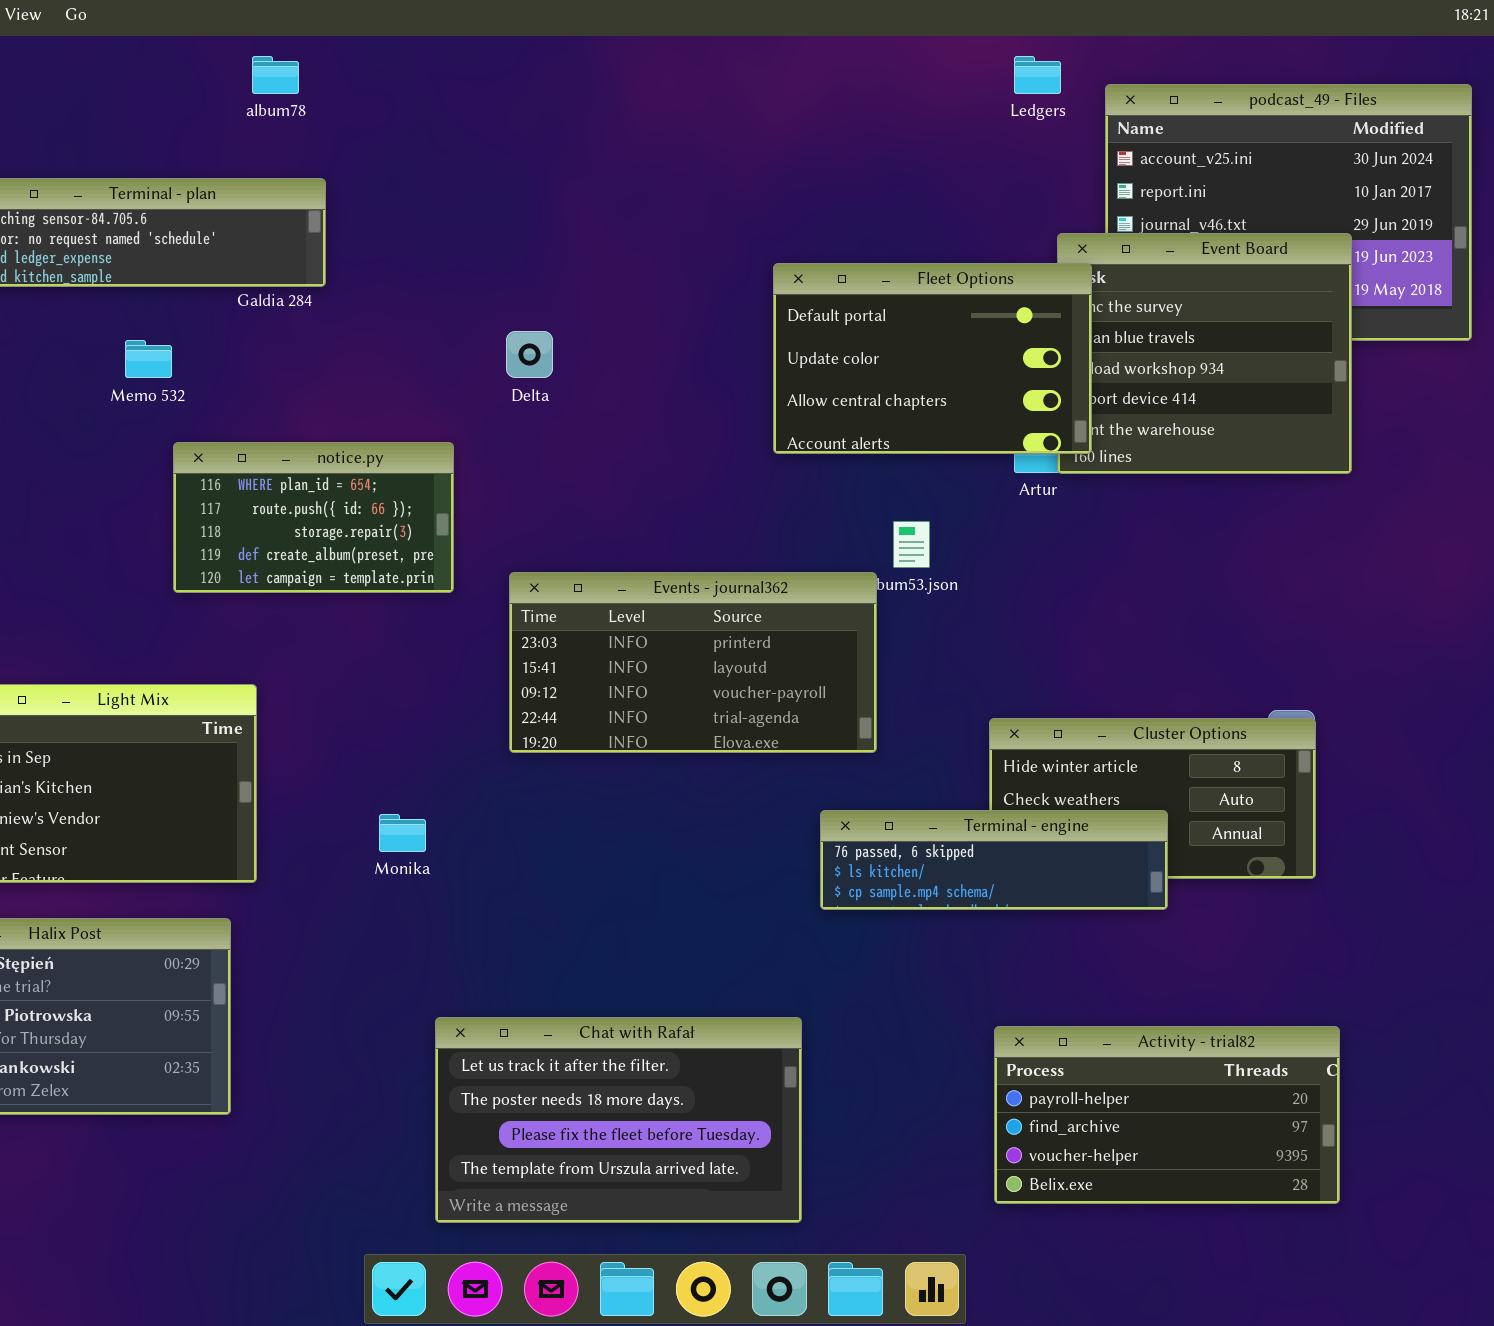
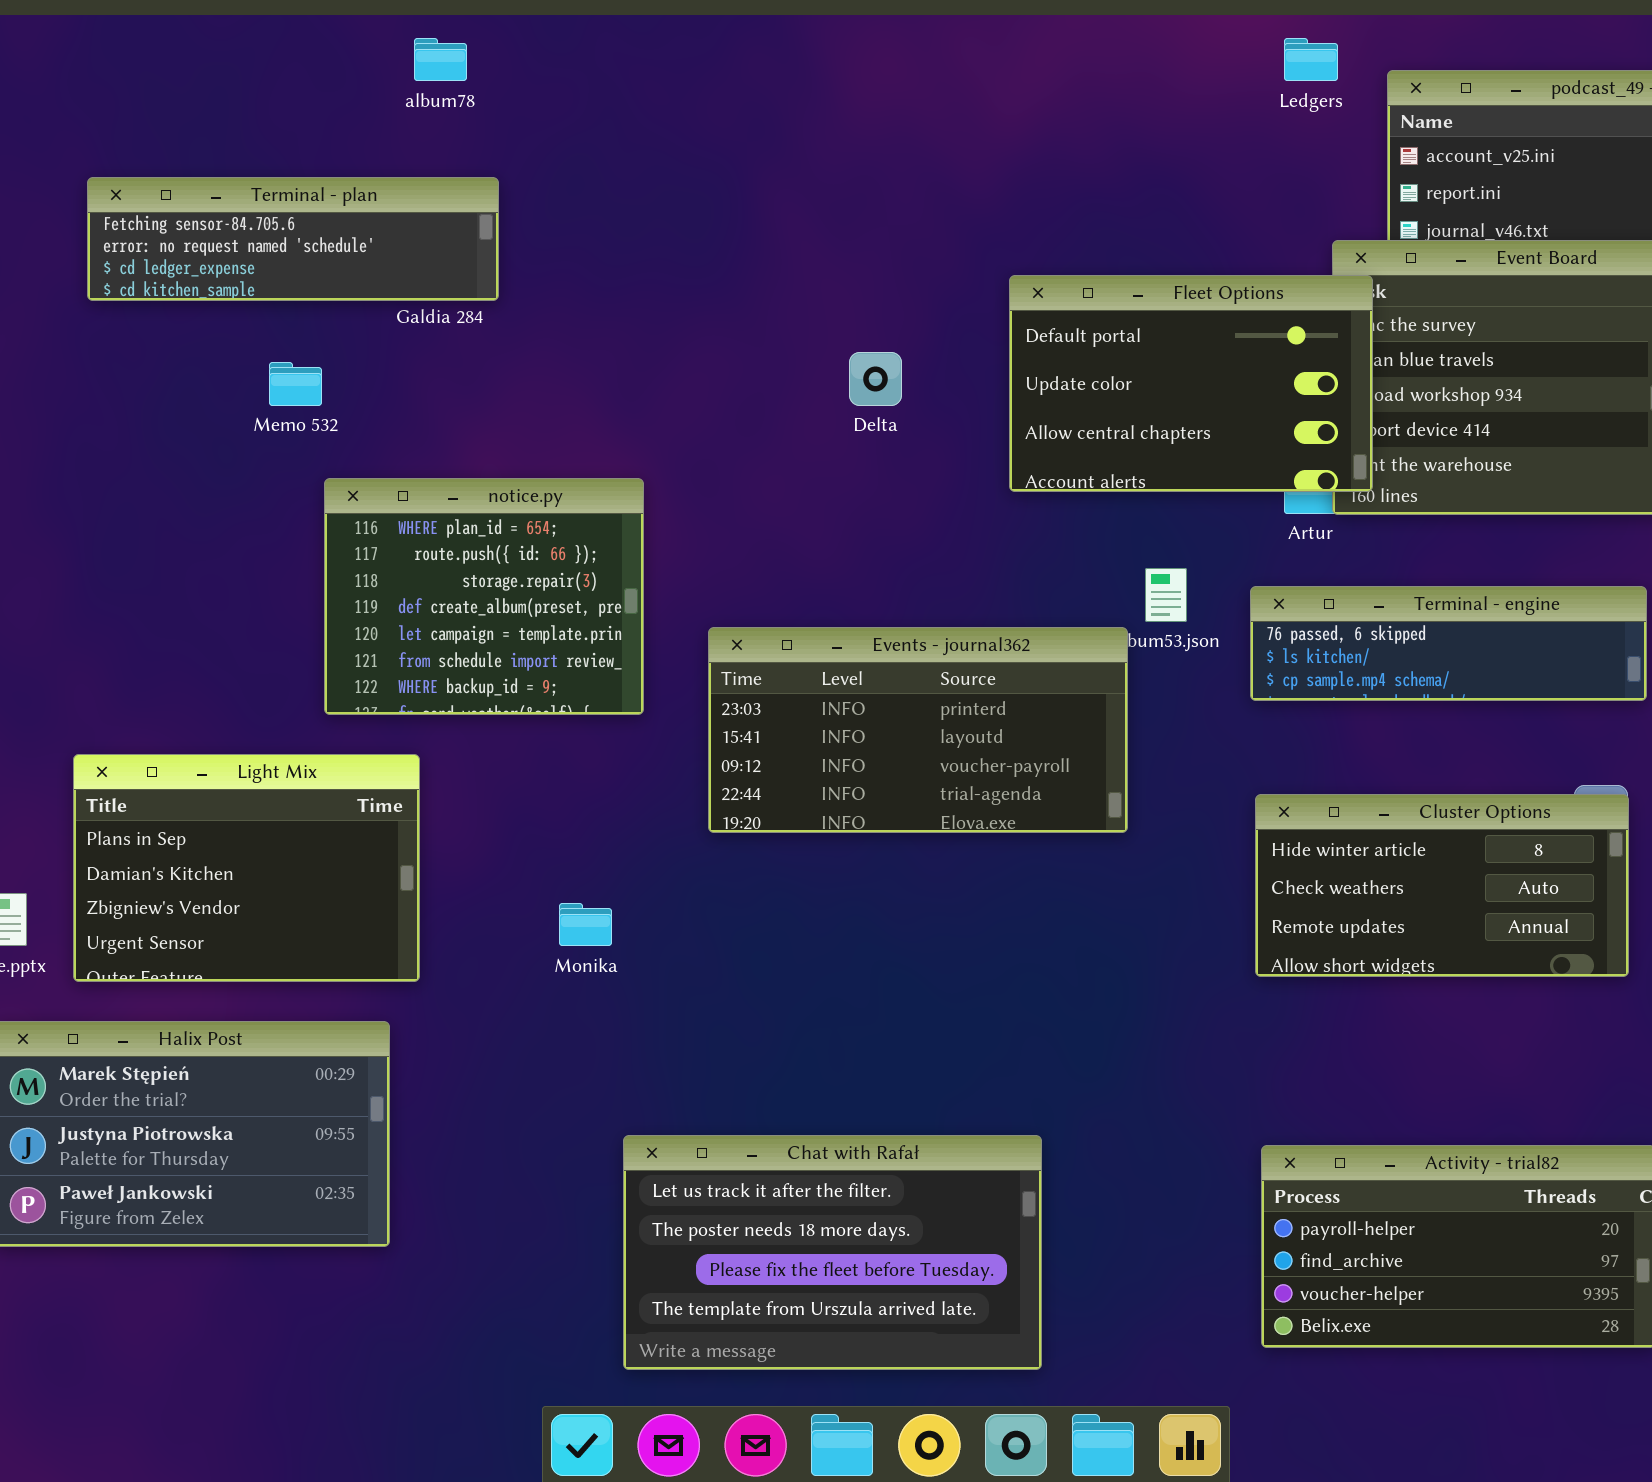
Delta: [506,331,553,378] -> [849,352,902,406], moved
notice.py: [173,442,454,593] -> [324,478,644,715], resized
Terminal - engine: [820,810,1168,910] -> [1250,586,1647,701], moved

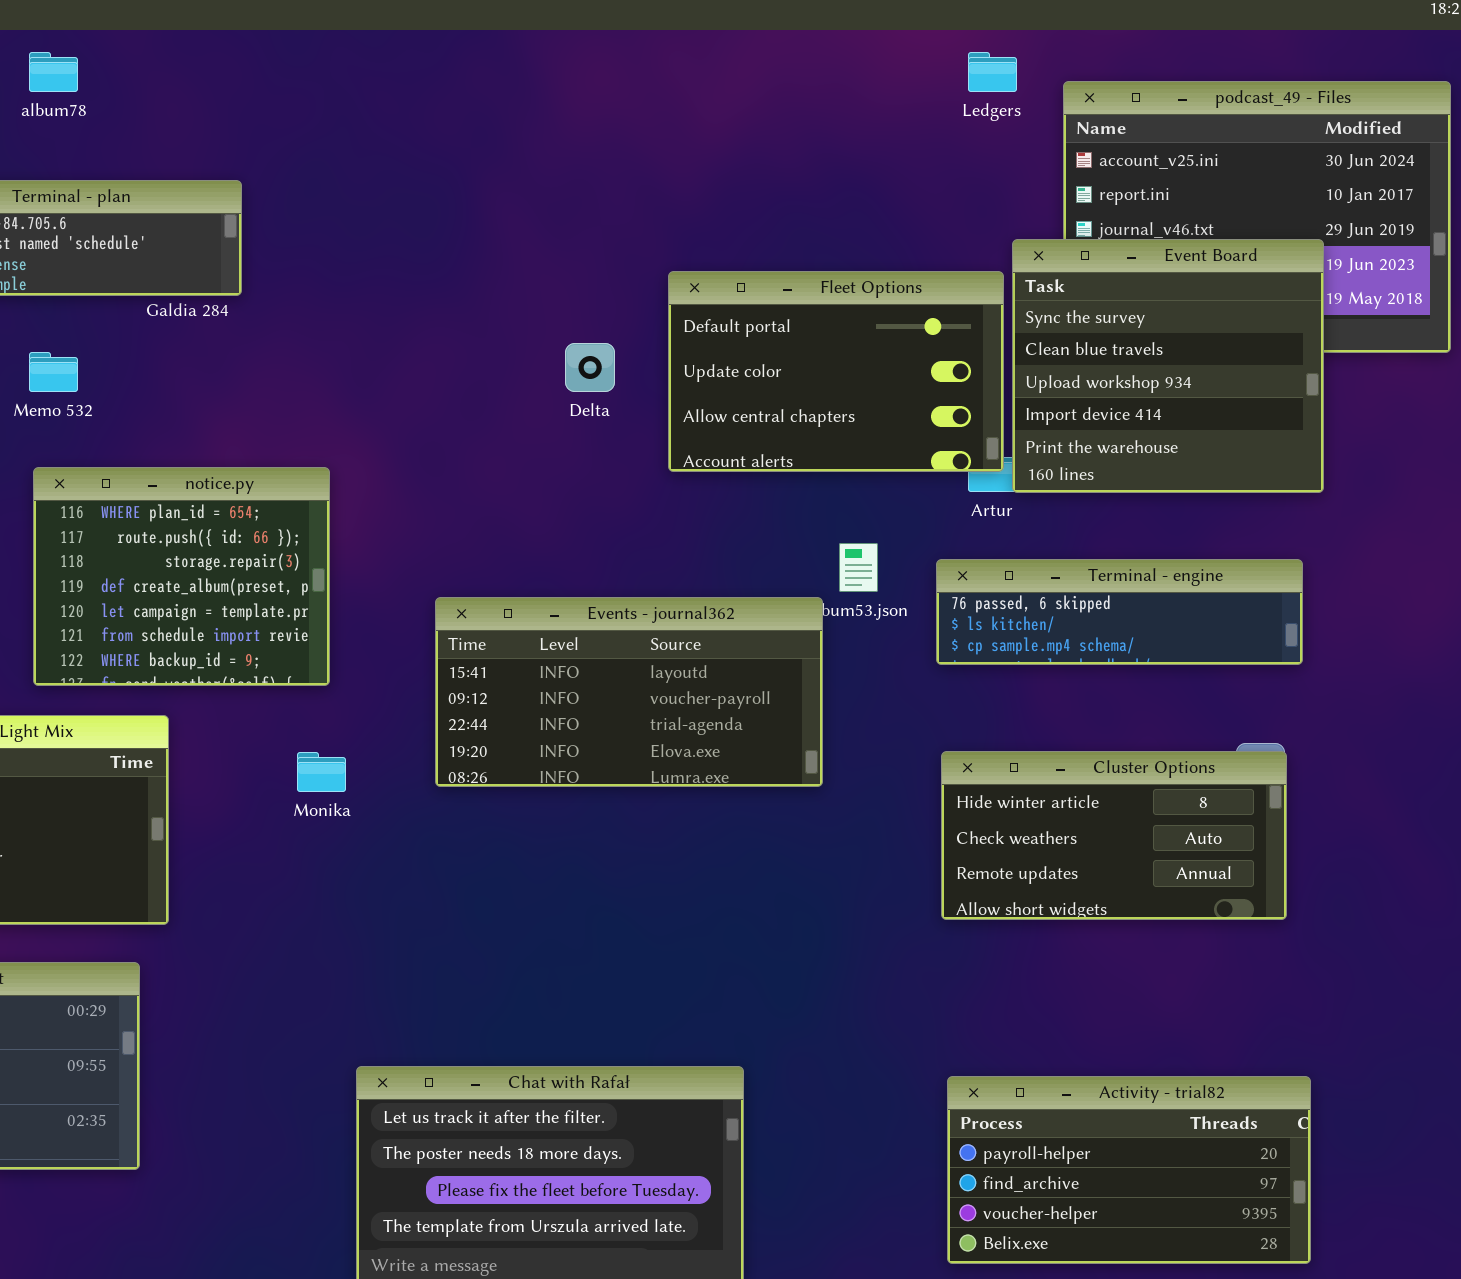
album78: [414,38,467,81] -> [29,52,78,92], moved
Fleet Options: [1009,275,1373,492] -> [668,271,1004,472], moved
notice.py: [324,478,644,715] -> [33,467,330,686], moved
Events - journal362: [708,627,1128,833] -> [435,597,823,787], scrolled down 1 row
Monika: [559,903,612,946] -> [297,752,346,792], moved

